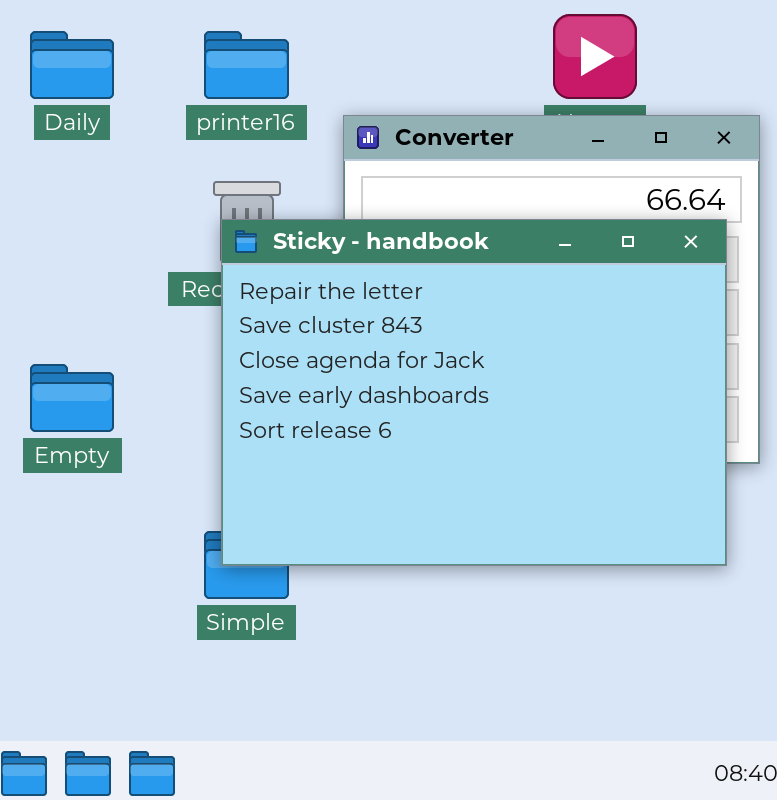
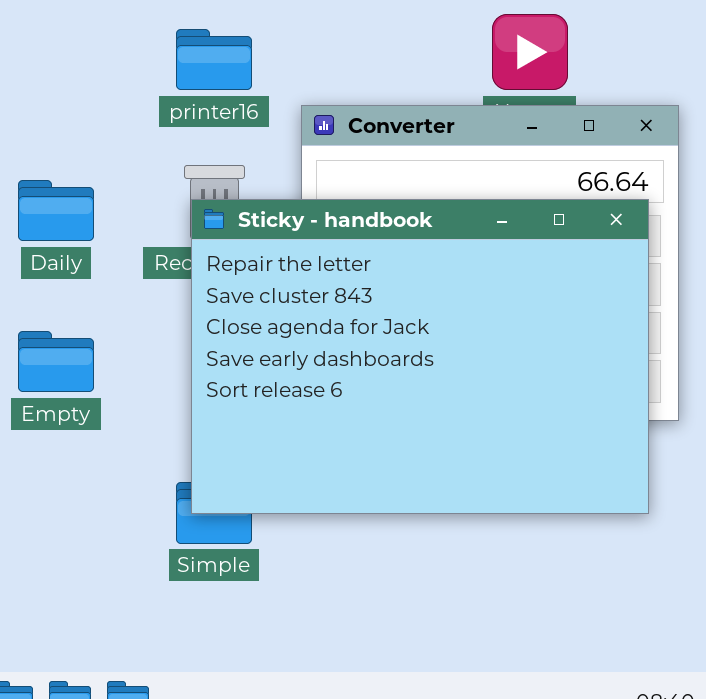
Daily: [30,31,114,99] -> [18,180,94,241], moved

